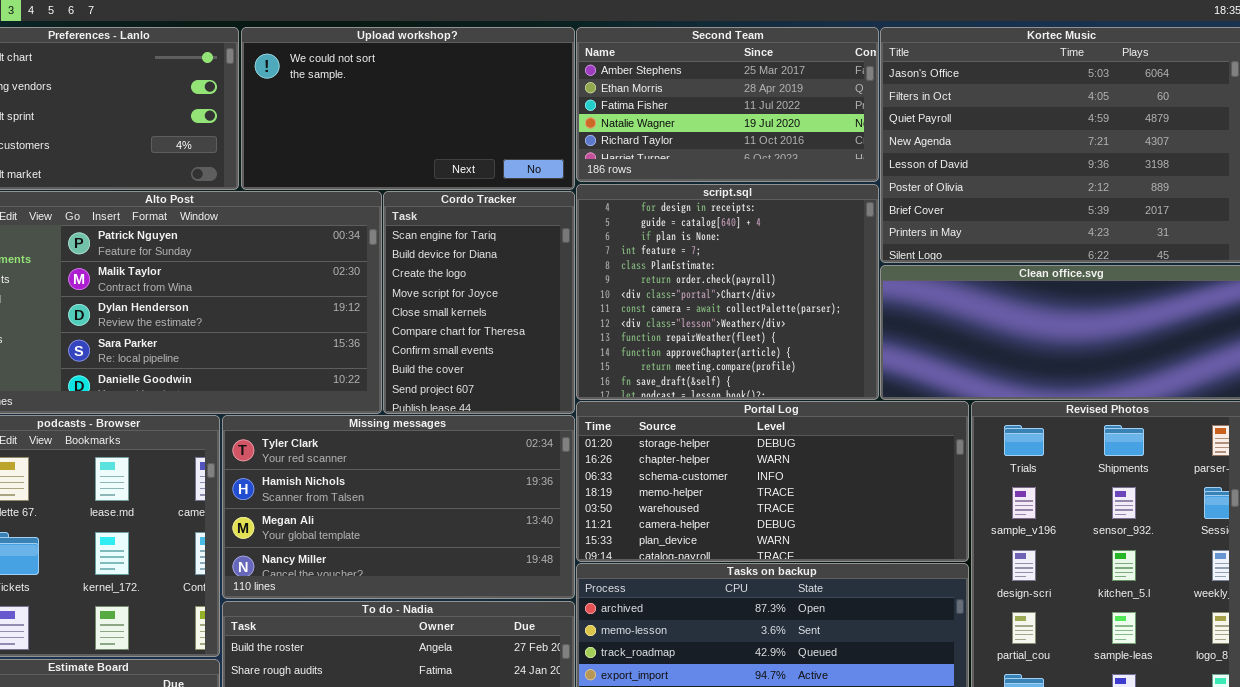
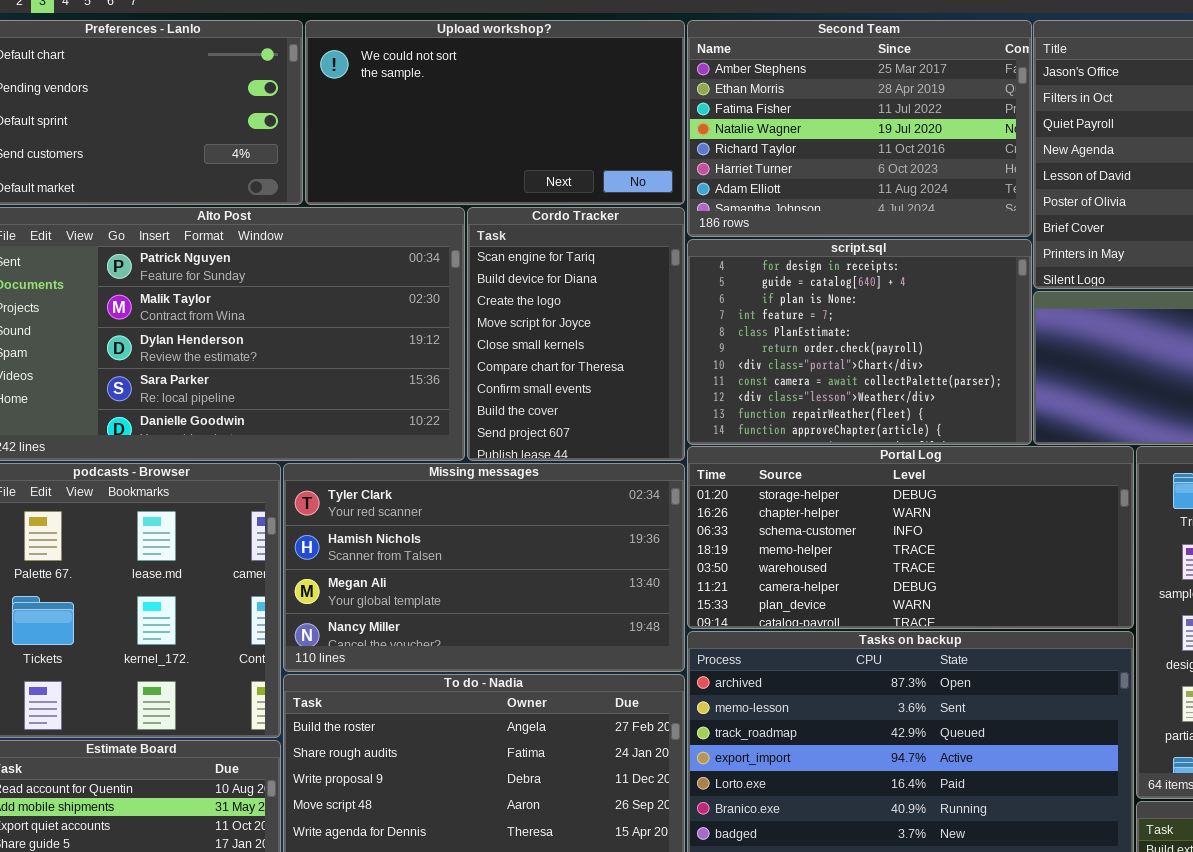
Second Team: [576,27,879,182] -> [687,20,1032,237], resized
script.sql: [576,184,879,400] -> [687,239,1032,445], resized

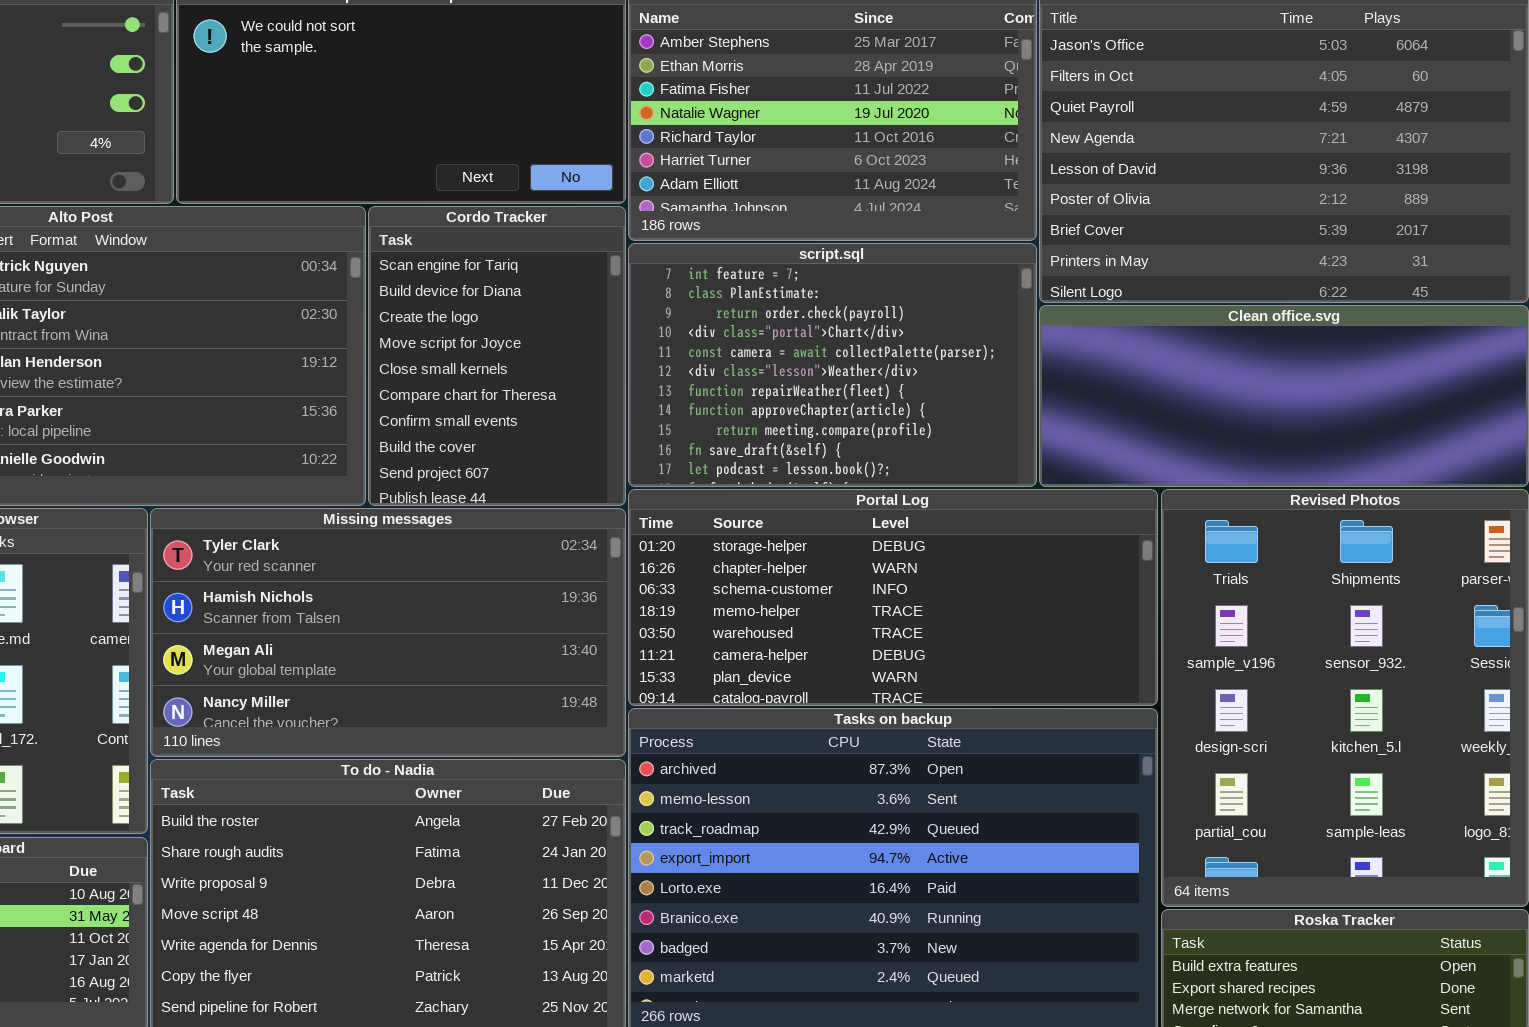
script.sql: [687,239,1032,445] -> [628,243,1037,487], scrolled down 3 rows

